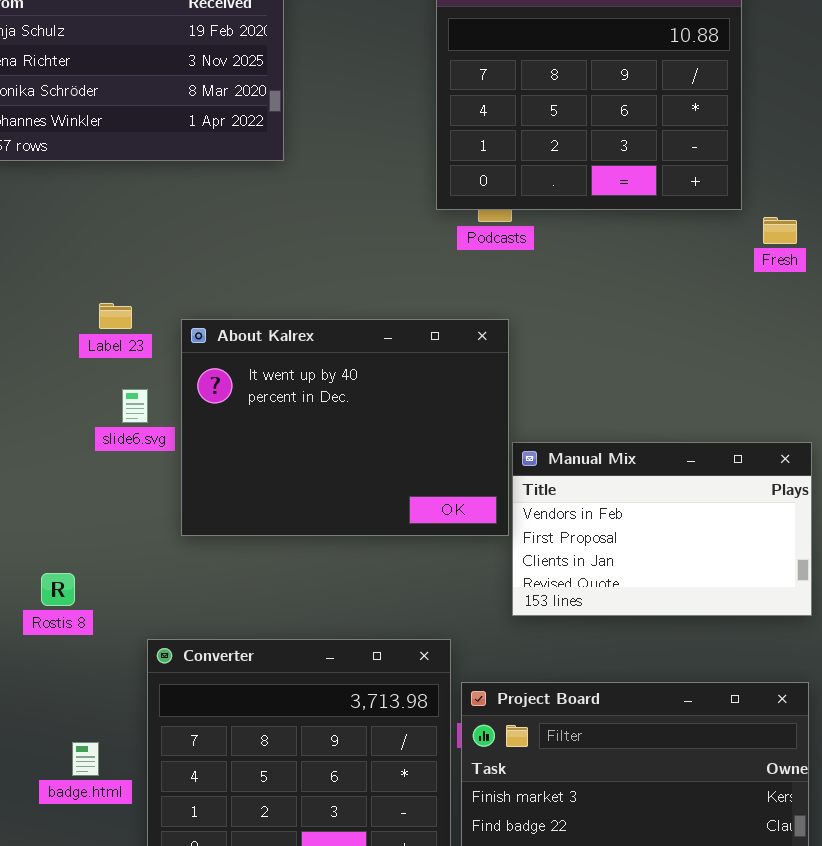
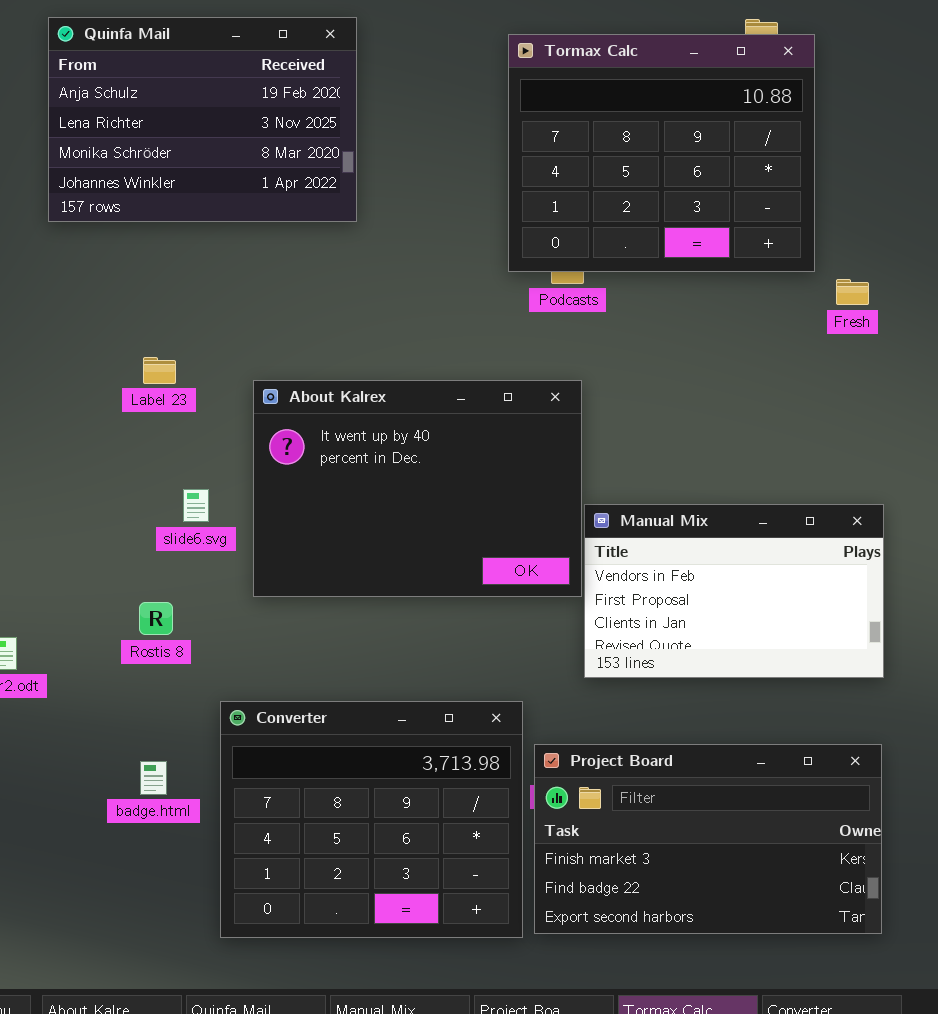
Label 23: [99,303,132,329] -> [143,357,176,384], moved
slide6.svg: [122,389,148,423] -> [183,489,209,522], moved
Rostis 8: [41,573,75,606] -> [139,602,173,635], moved
badge.html: [72,742,99,776] -> [140,761,167,795], moved

